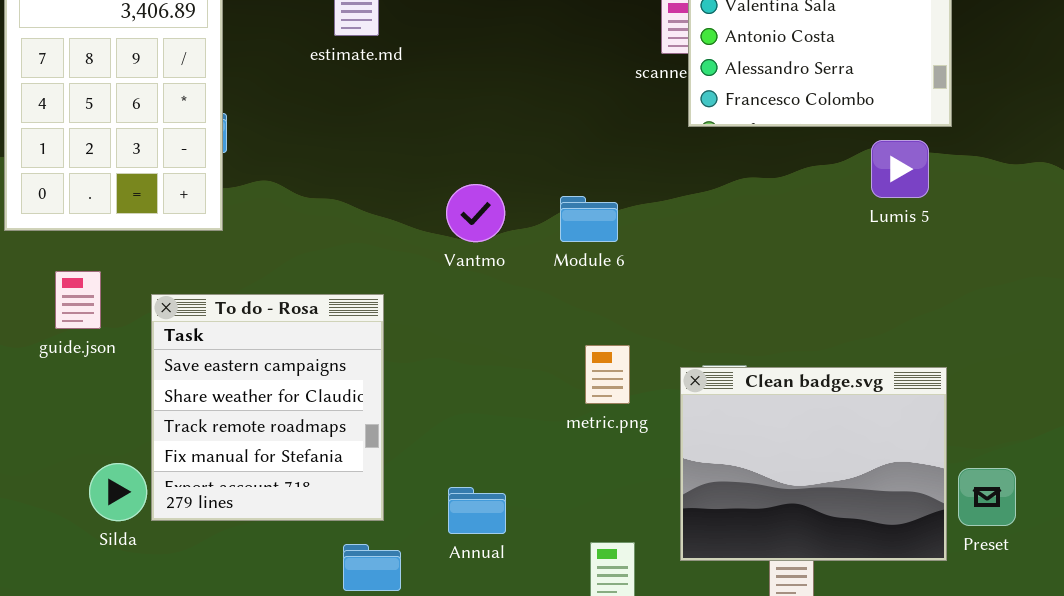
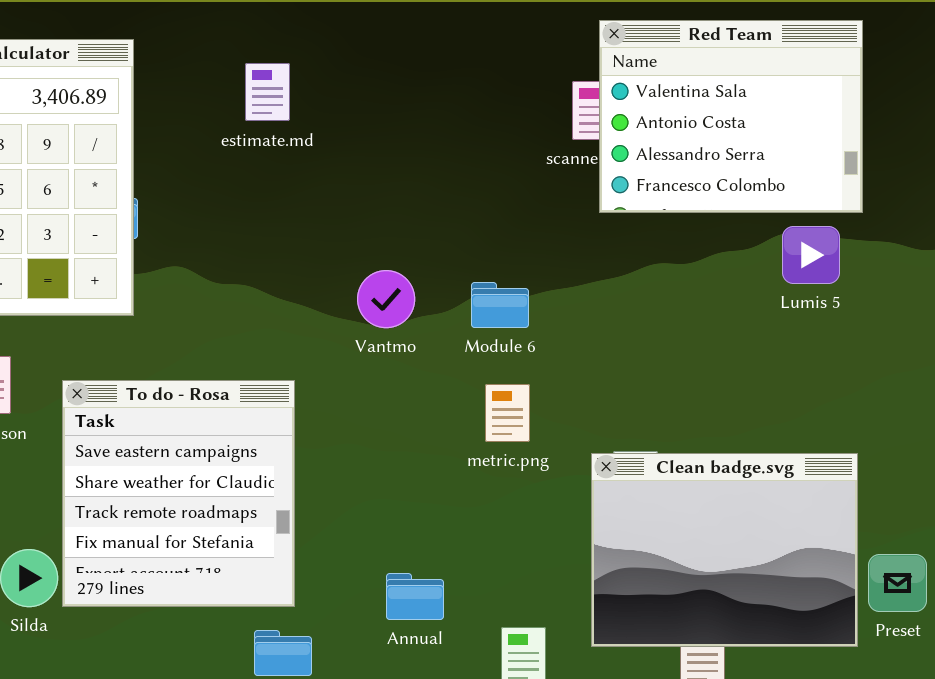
metric.png: [585,345,630,404] -> [485,384,530,442], moved
Annual: [448,487,506,534] -> [386,573,444,620], moved

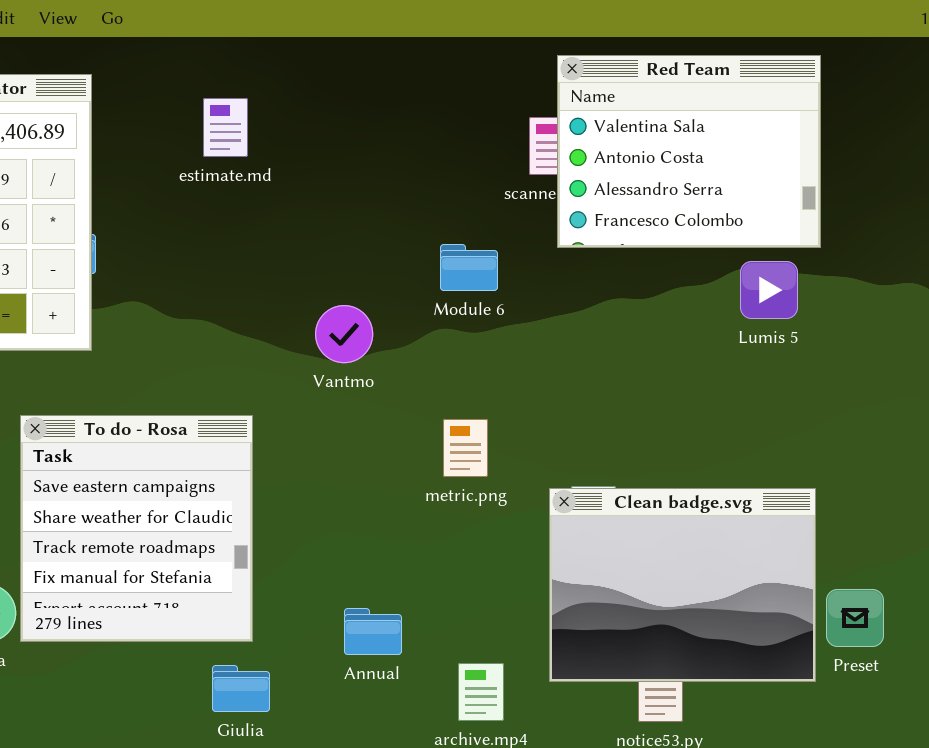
Module 6: [471,282,529,328] -> [440,244,498,291], moved

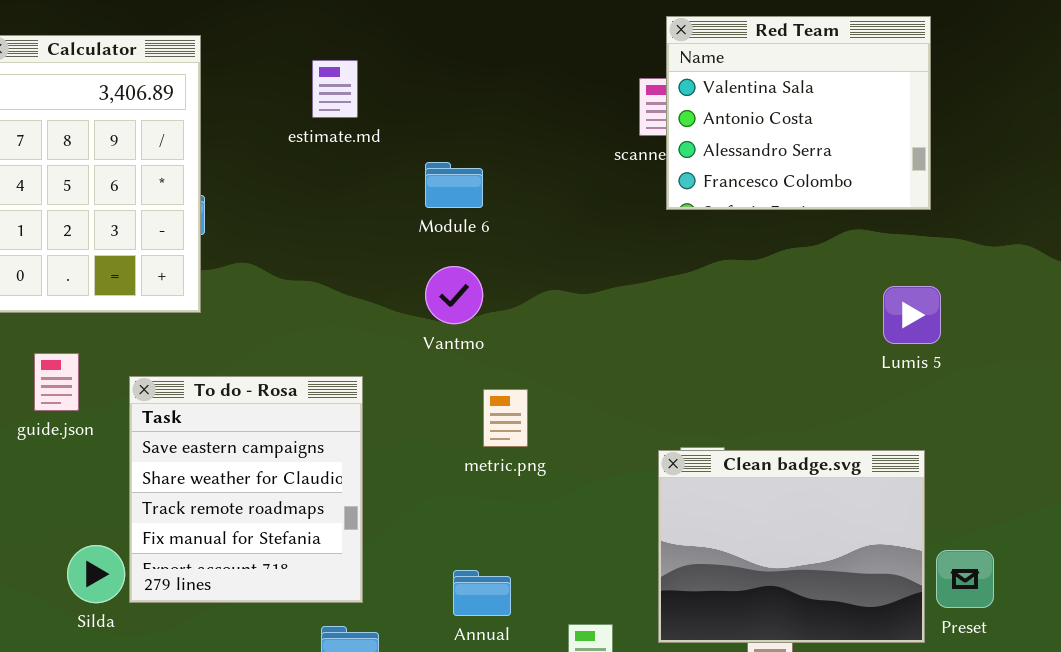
Module 6: [440,244,498,291] -> [425,162,483,208], moved
Lumis 5: [740,261,798,319] -> [883,286,941,344], moved
metric.png: [443,419,488,477] -> [483,389,528,447], moved

